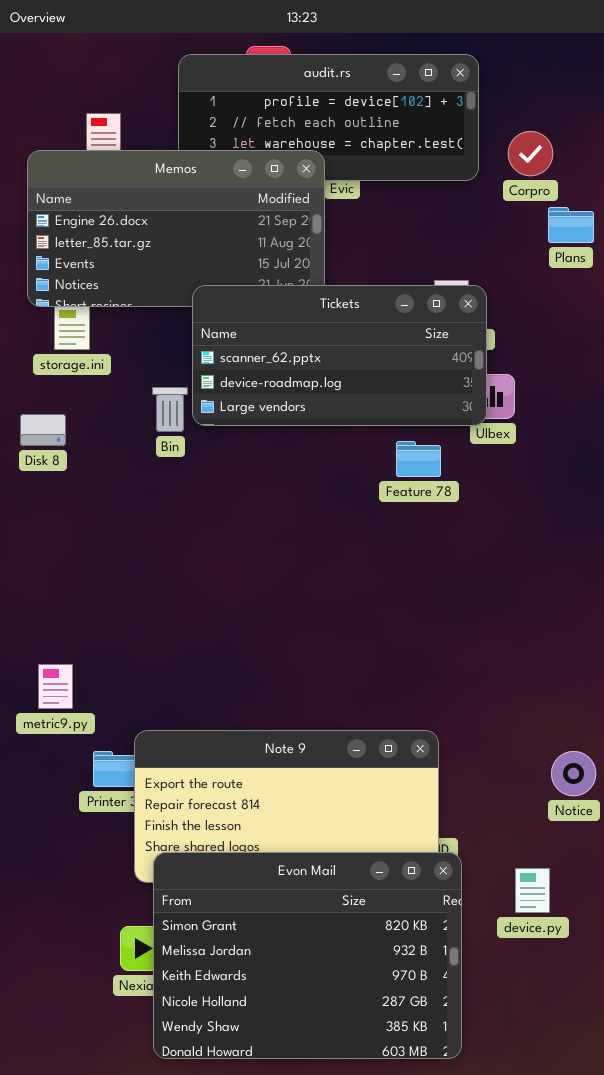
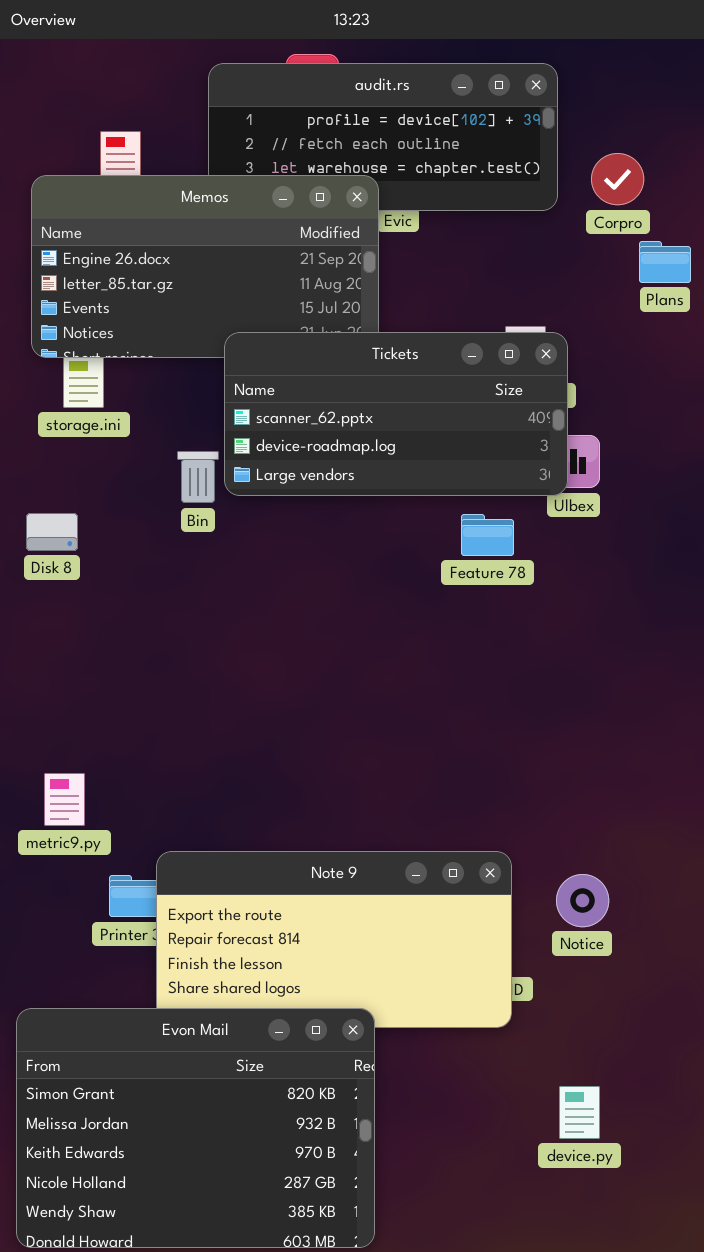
Disk 8: [20,414,66,446] -> [26,513,78,551], moved
Notice: [551,751,596,796] -> [556,874,609,927], moved
Evon Mail: [153,852,462,1059] -> [16,1008,375,1248], moved
device.py: [515,868,550,913] -> [559,1086,600,1139], moved

